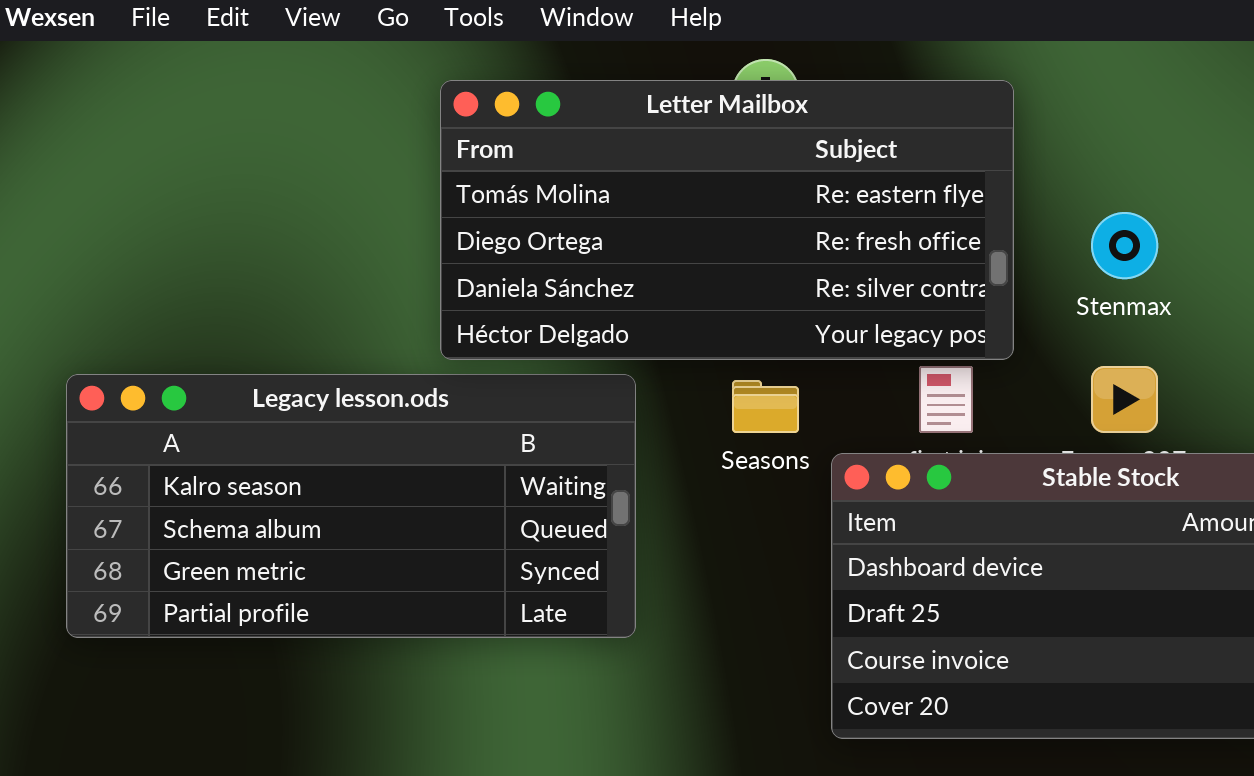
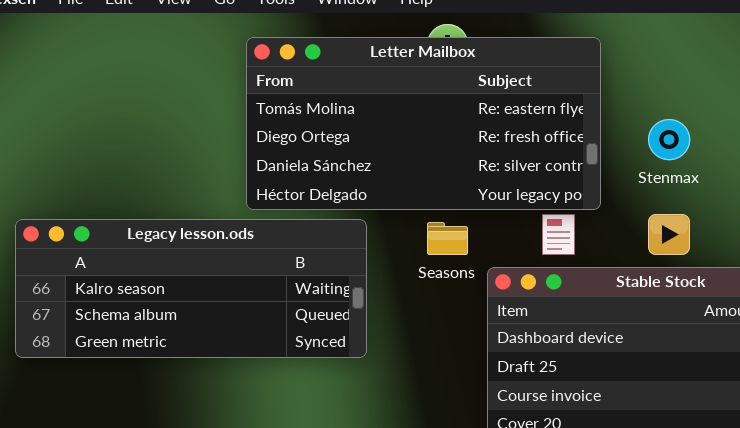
Legacy lesson.ods: [66,374,636,638] -> [15,219,367,358], resized

